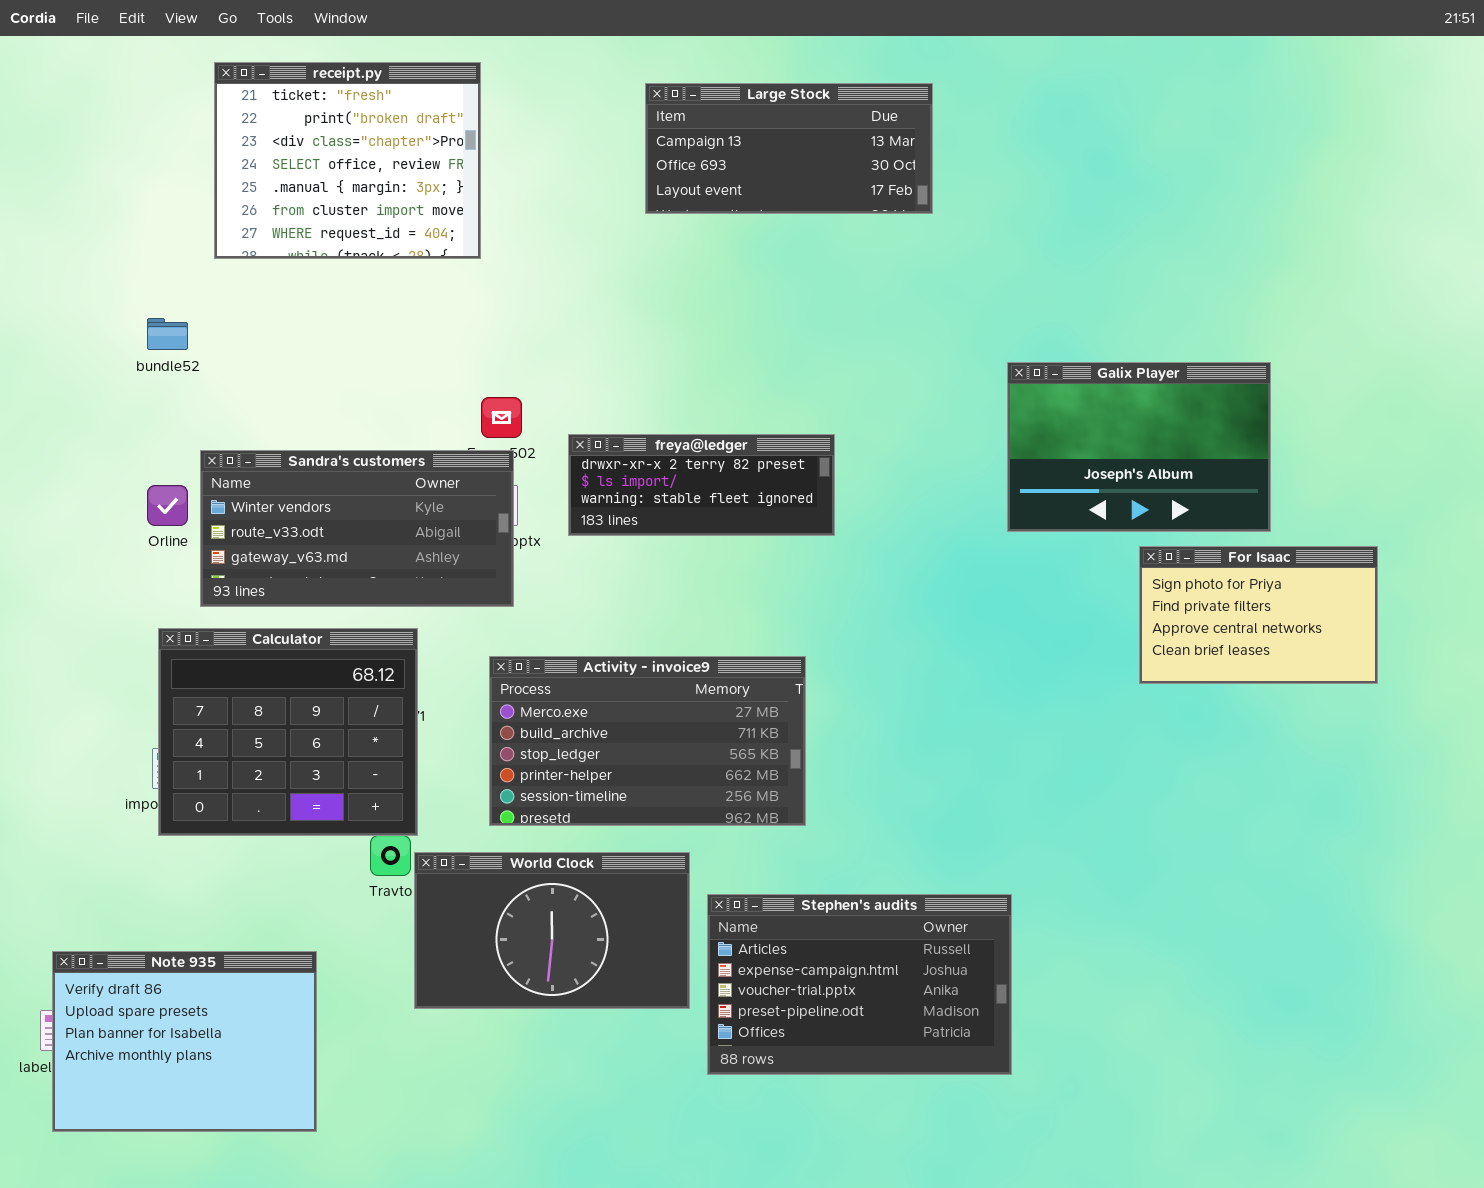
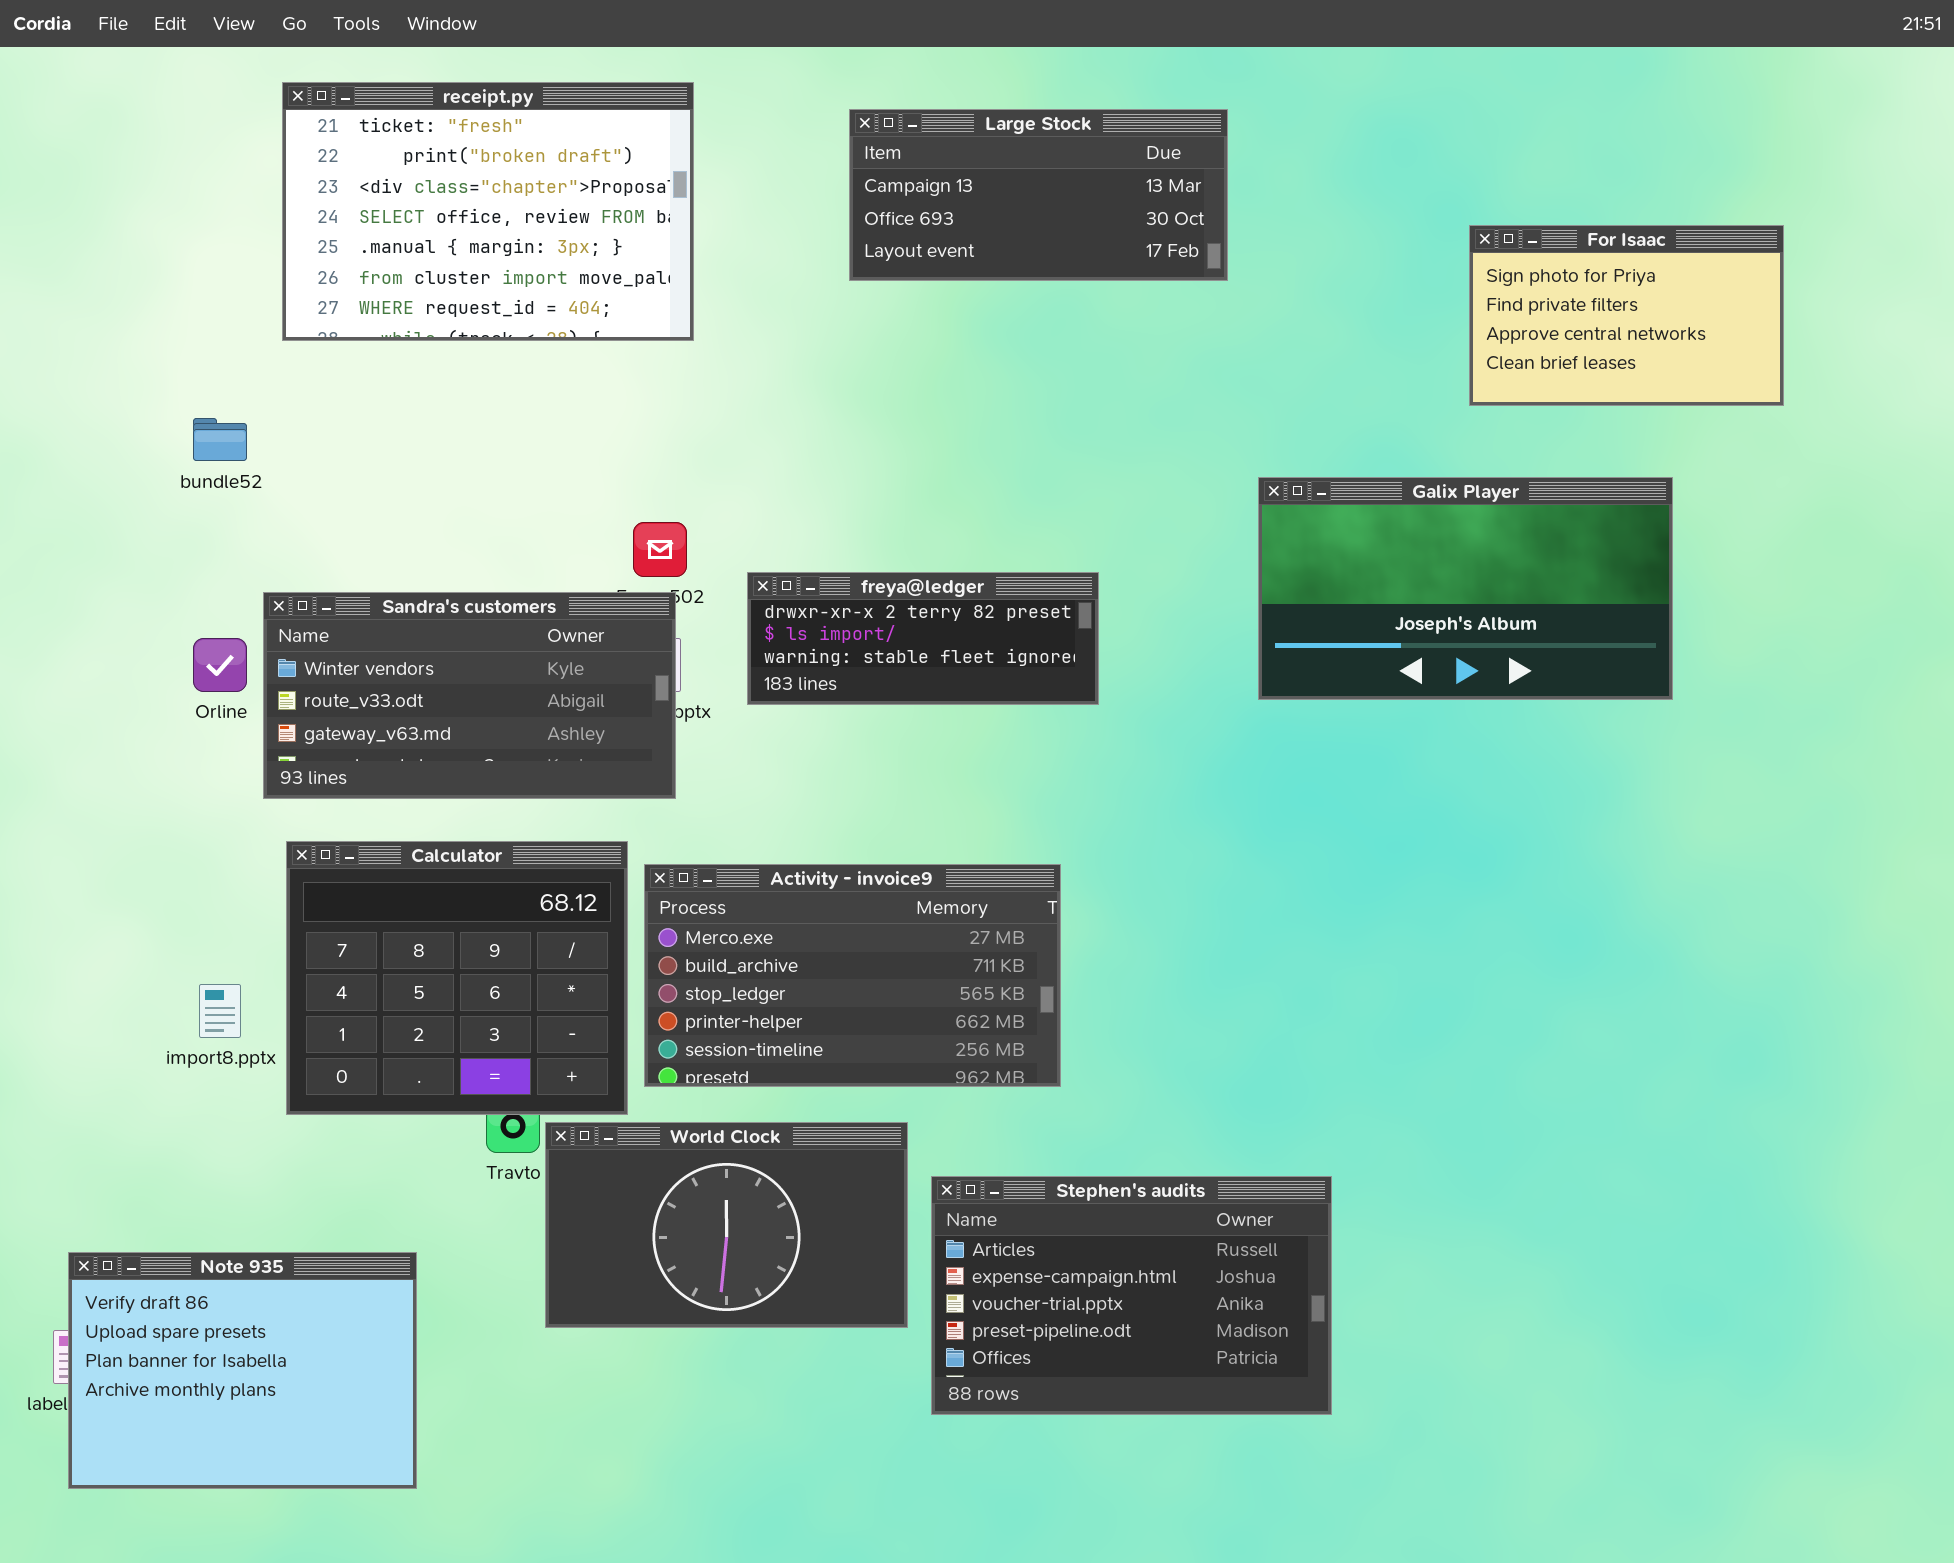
receipt.py: [214,62,481,259] -> [282,82,694,341], resized
Galix Player: [1007,362,1271,532] -> [1258,477,1673,700], resized
For Isaac: [1139,546,1378,684] -> [1469,225,1784,406], moved
Calculator: [158,628,418,836] -> [286,841,628,1115], moved

